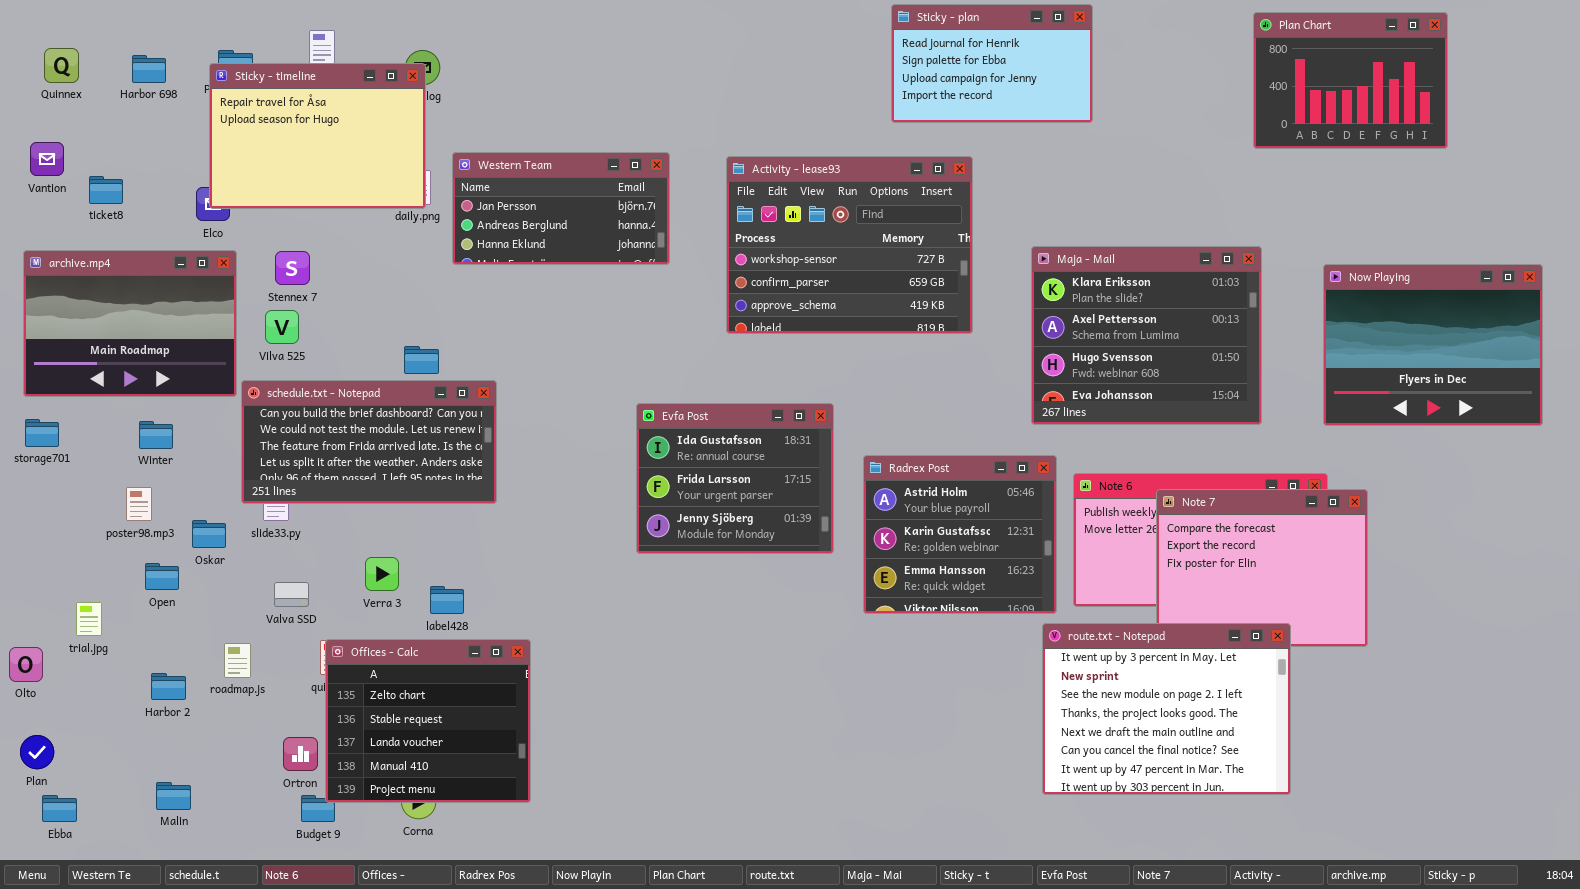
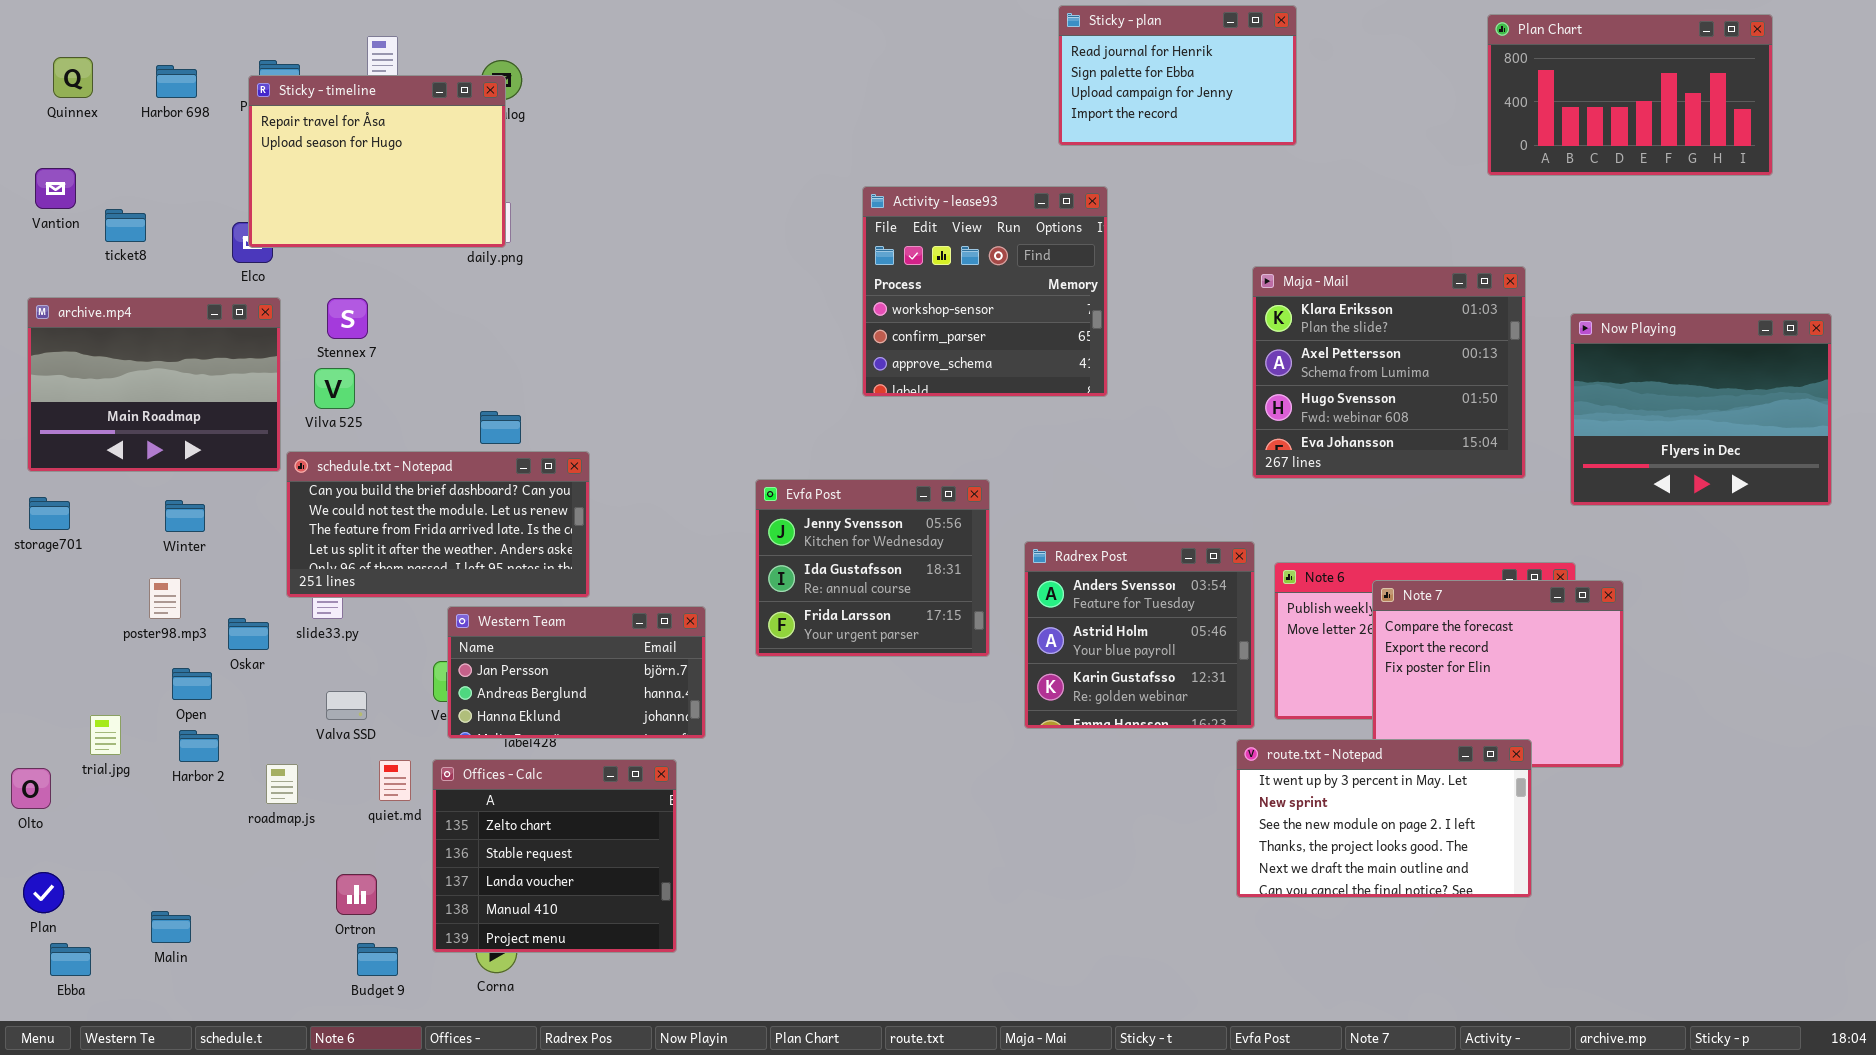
Plan Chart: [1253,12,1448,149] -> [1487,14,1773,176], resized
Western Team: [452,152,670,265] -> [447,606,706,739], moved
Activity - lease93: [726,156,973,334] -> [862,186,1108,397], resized
Maja - Mail: [1031,246,1262,425] -> [1252,266,1526,479], moved
Evfa Post: [636,403,834,554] -> [755,479,990,657], scrolled up 1 row
Radrex Post: [863,455,1057,614] -> [1024,541,1255,729], scrolled up 1 row
route.txt - Notepad: [1042,623,1291,795] -> [1236,739,1532,898], resized
Offices - Calc: [325,639,531,803] -> [432,759,677,953], moved
Harbor 2: [151,673,186,700] -> [179,730,219,762], moved
Malin: [156,782,191,810] -> [151,911,191,943], moved

